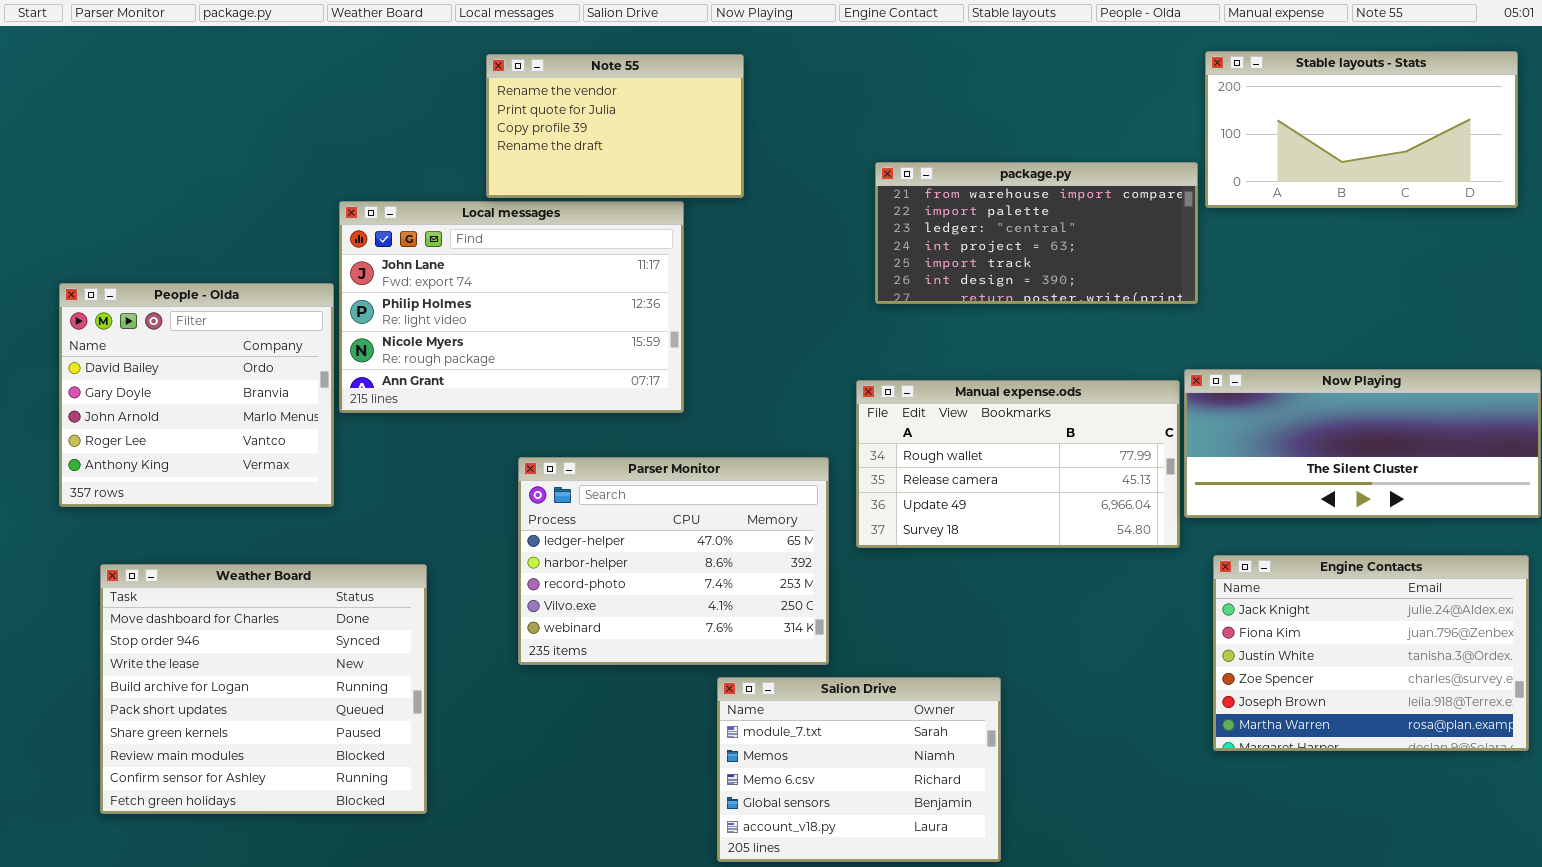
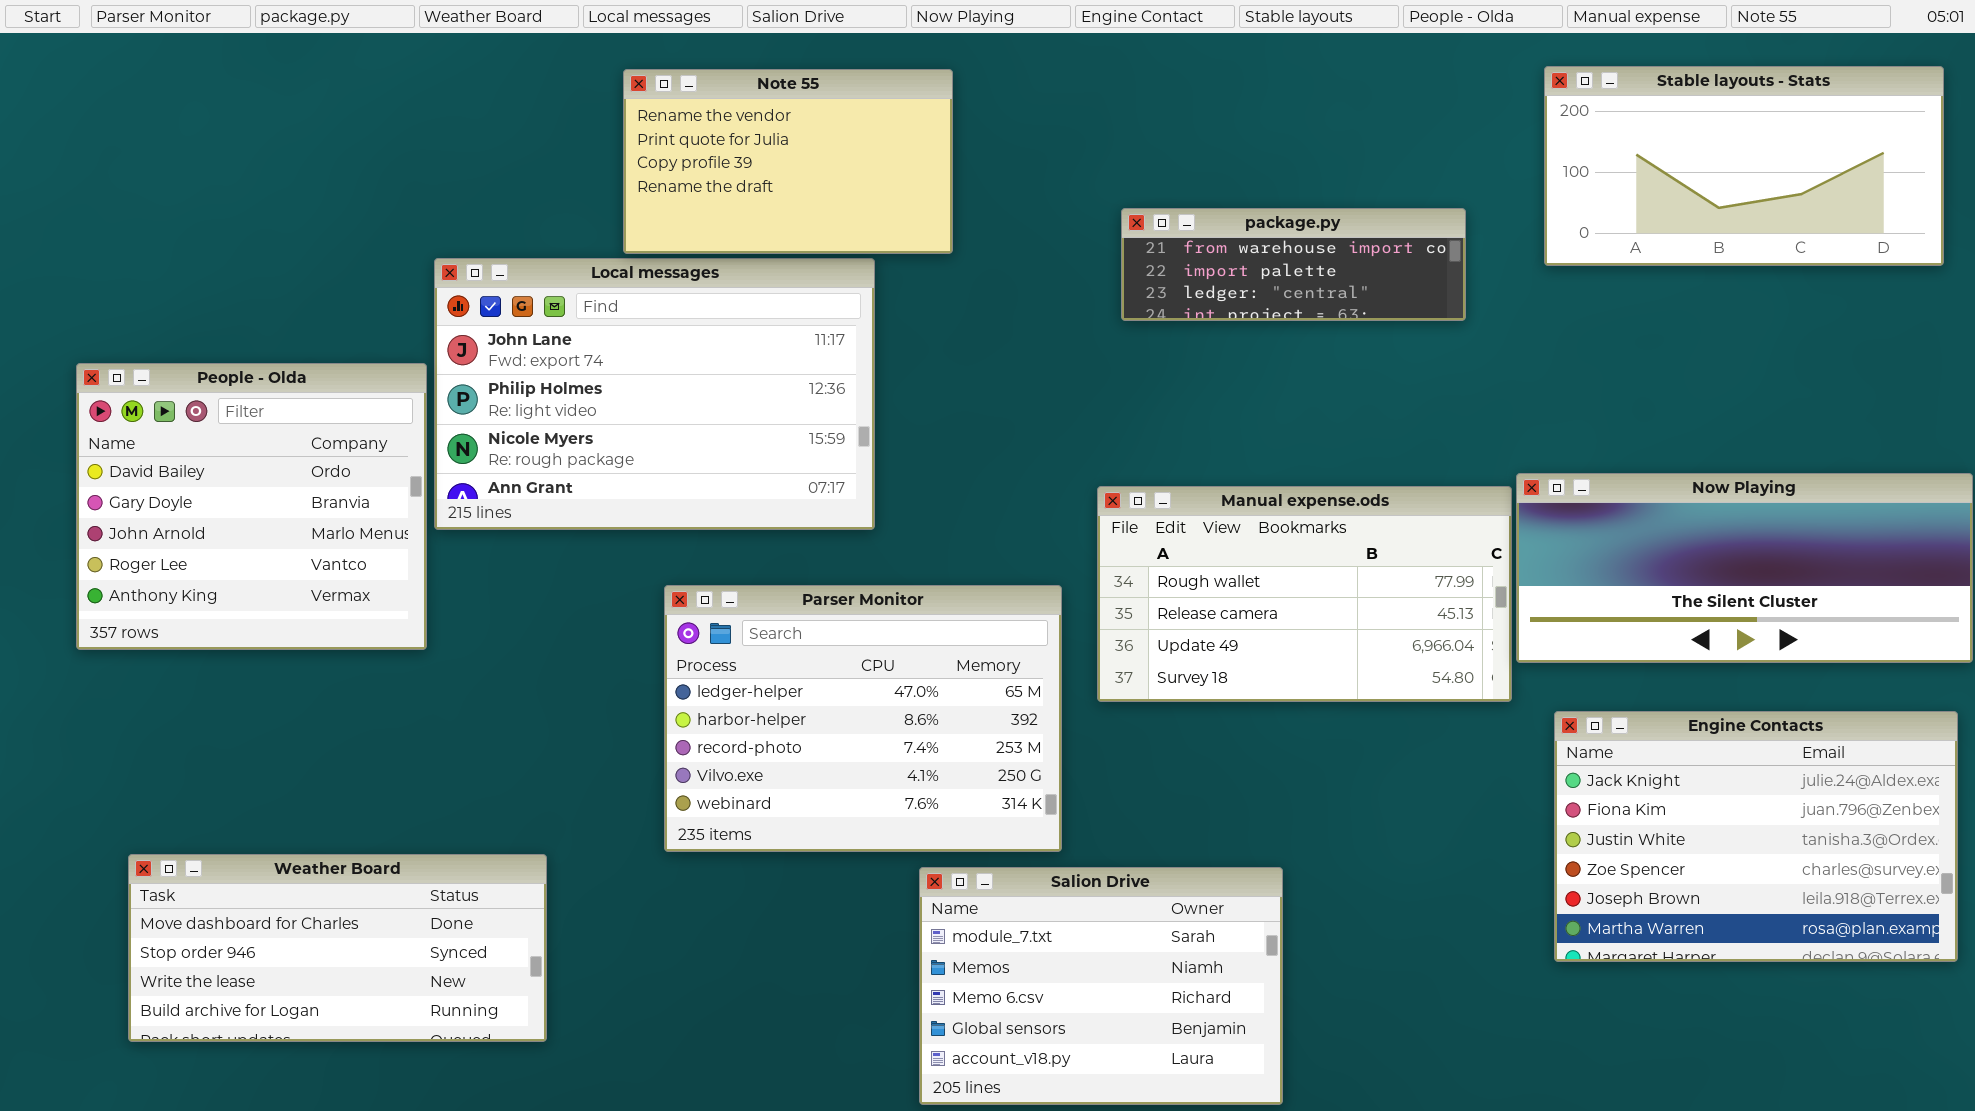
package.py: [875,162,1198,304] -> [1121,208,1466,321], resized
Weather Board: [100,564,427,814] -> [128,854,547,1042], resized

